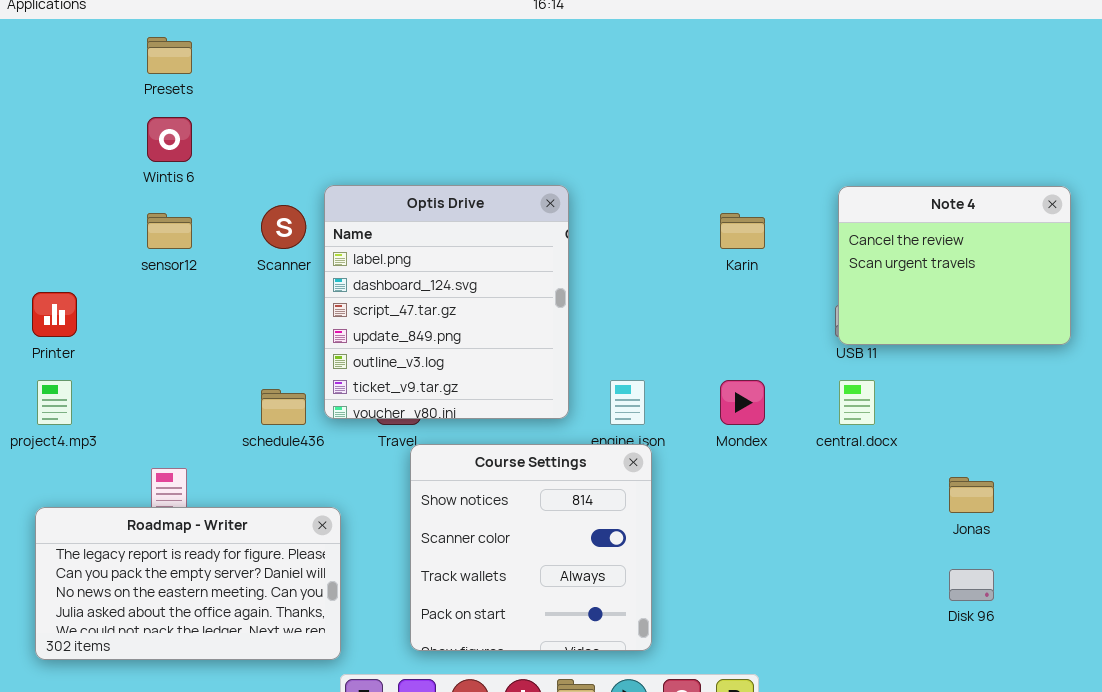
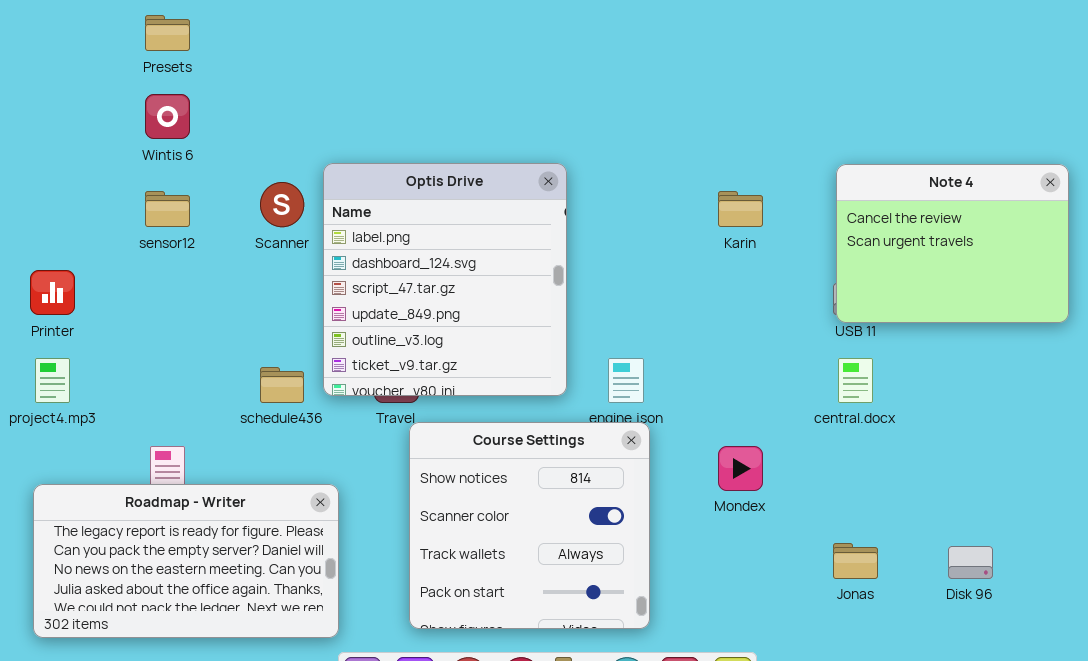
Mondex: [720,380,765,425] -> [718,446,763,491], moved
Jonas: [949,477,994,513] -> [833,543,878,579], moved

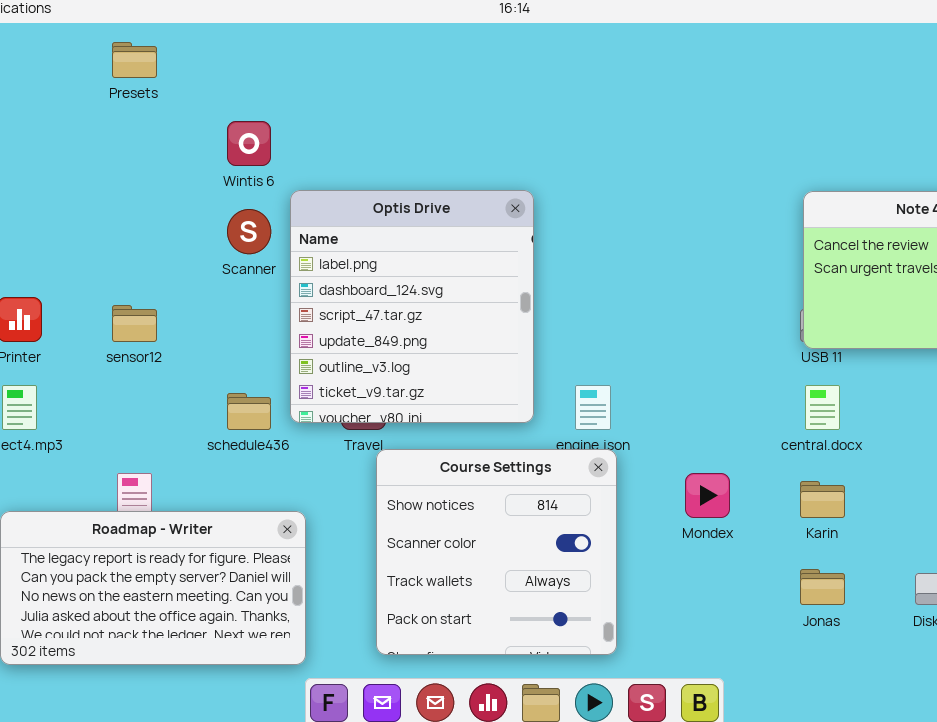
Wintis 6: [145,94,190,139] -> [227,121,271,166], moved
sensor12: [145,191,190,227] -> [112,305,157,342], moved
Karin: [718,191,763,227] -> [800,481,845,518], moved

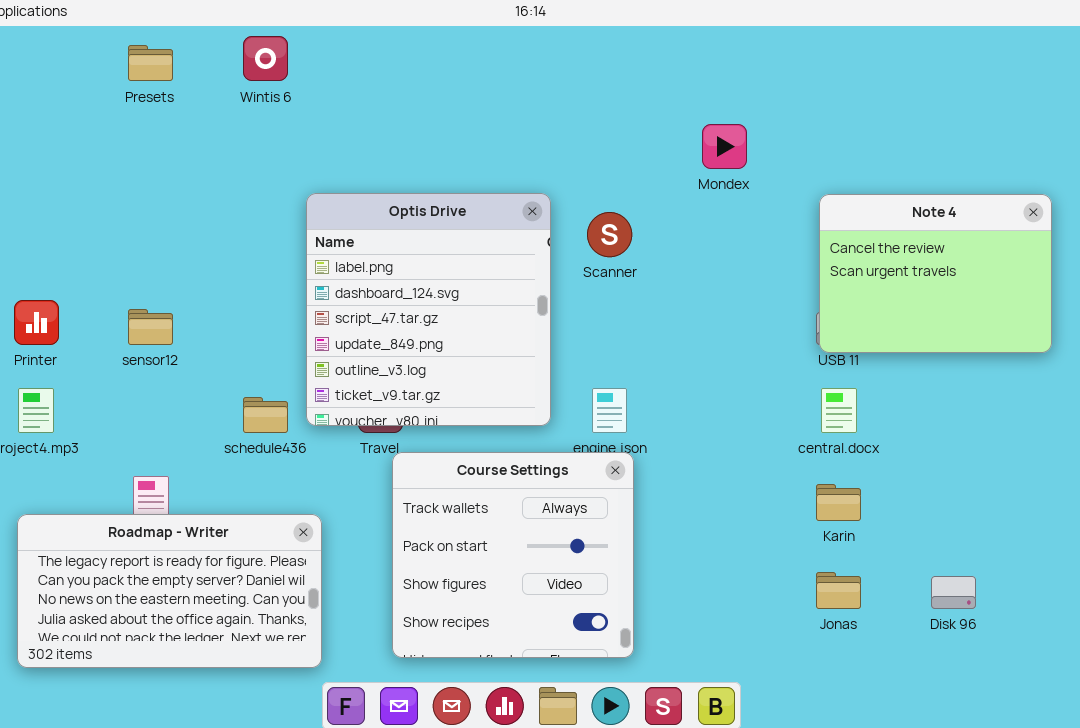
Wintis 6: [227,121,271,166] -> [243,36,288,81], moved
Scanner: [227,209,271,254] -> [587,212,632,257], moved
Course Settings: [376,449,617,655] -> [392,452,634,658], scrolled down 2 rows
Mondex: [685,473,730,518] -> [702,124,747,169], moved

